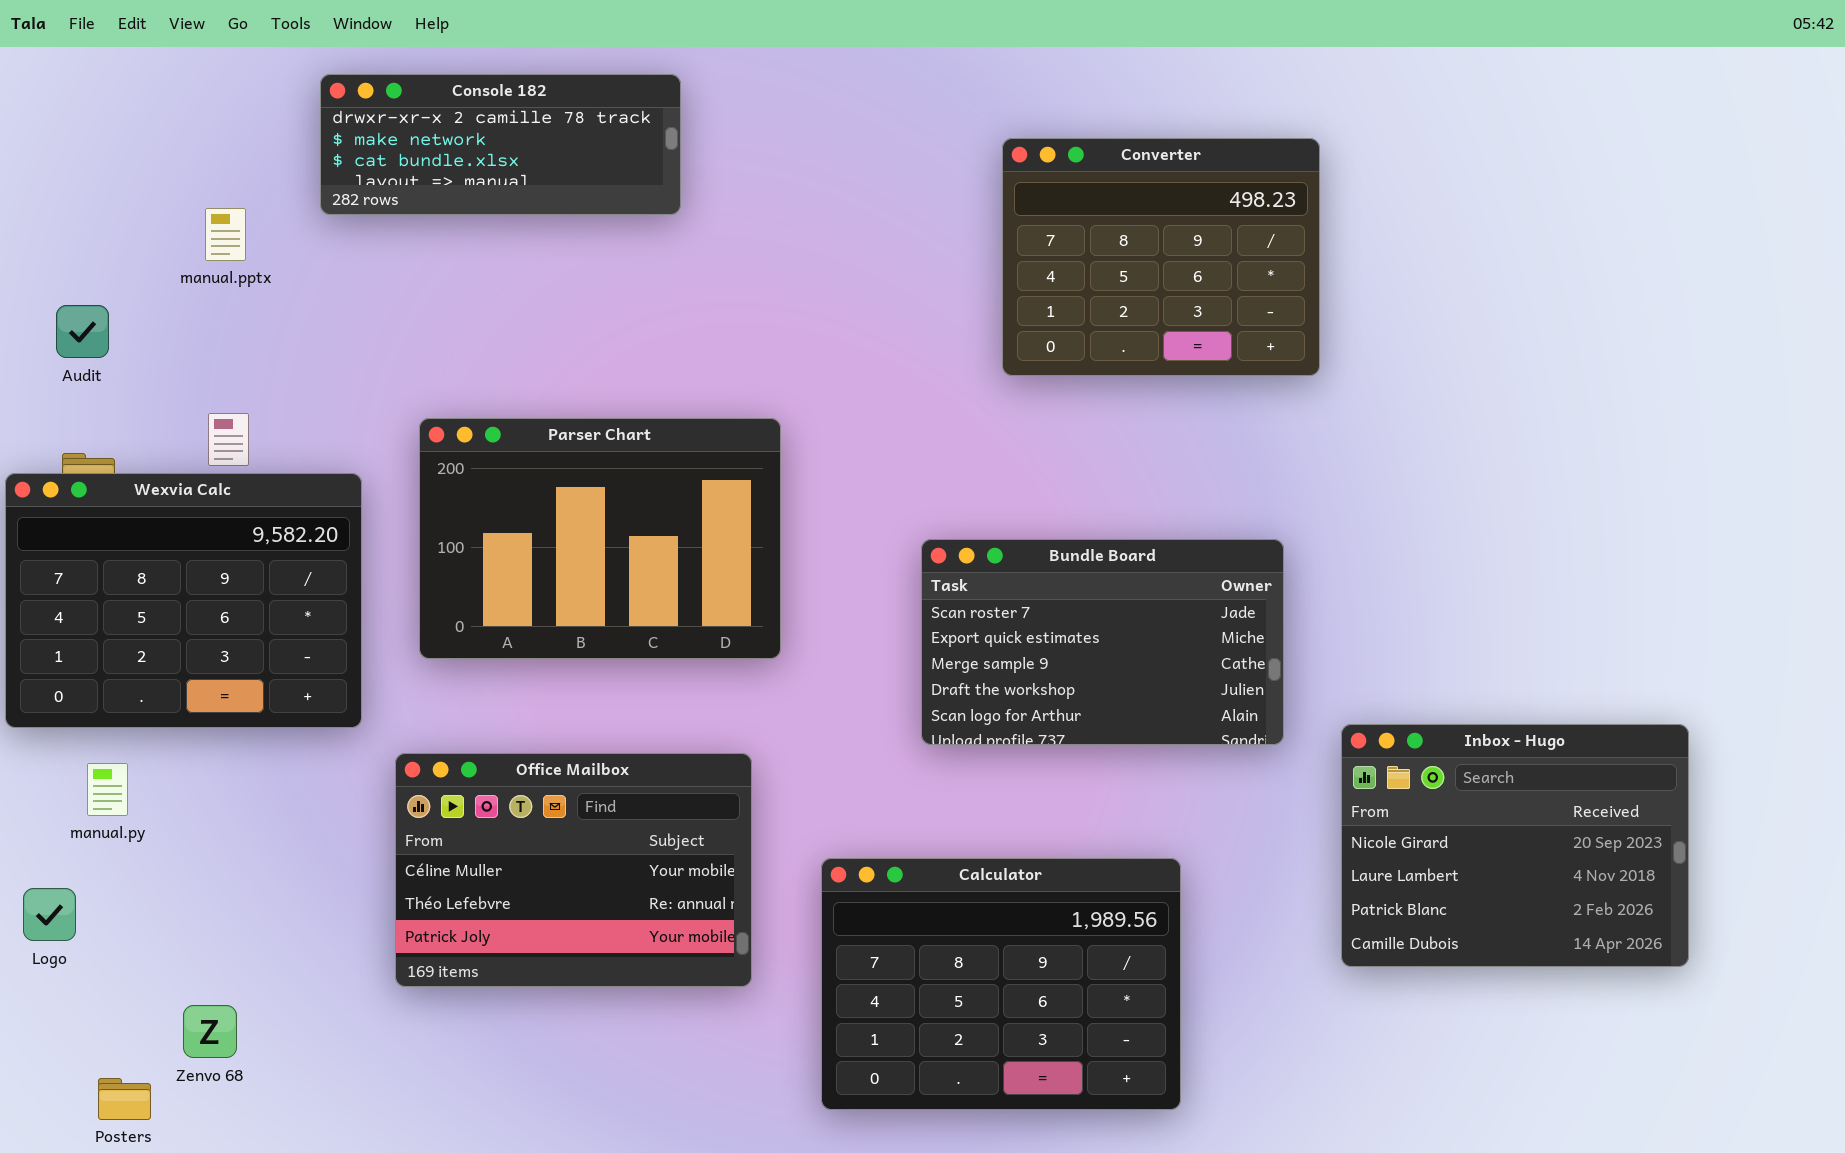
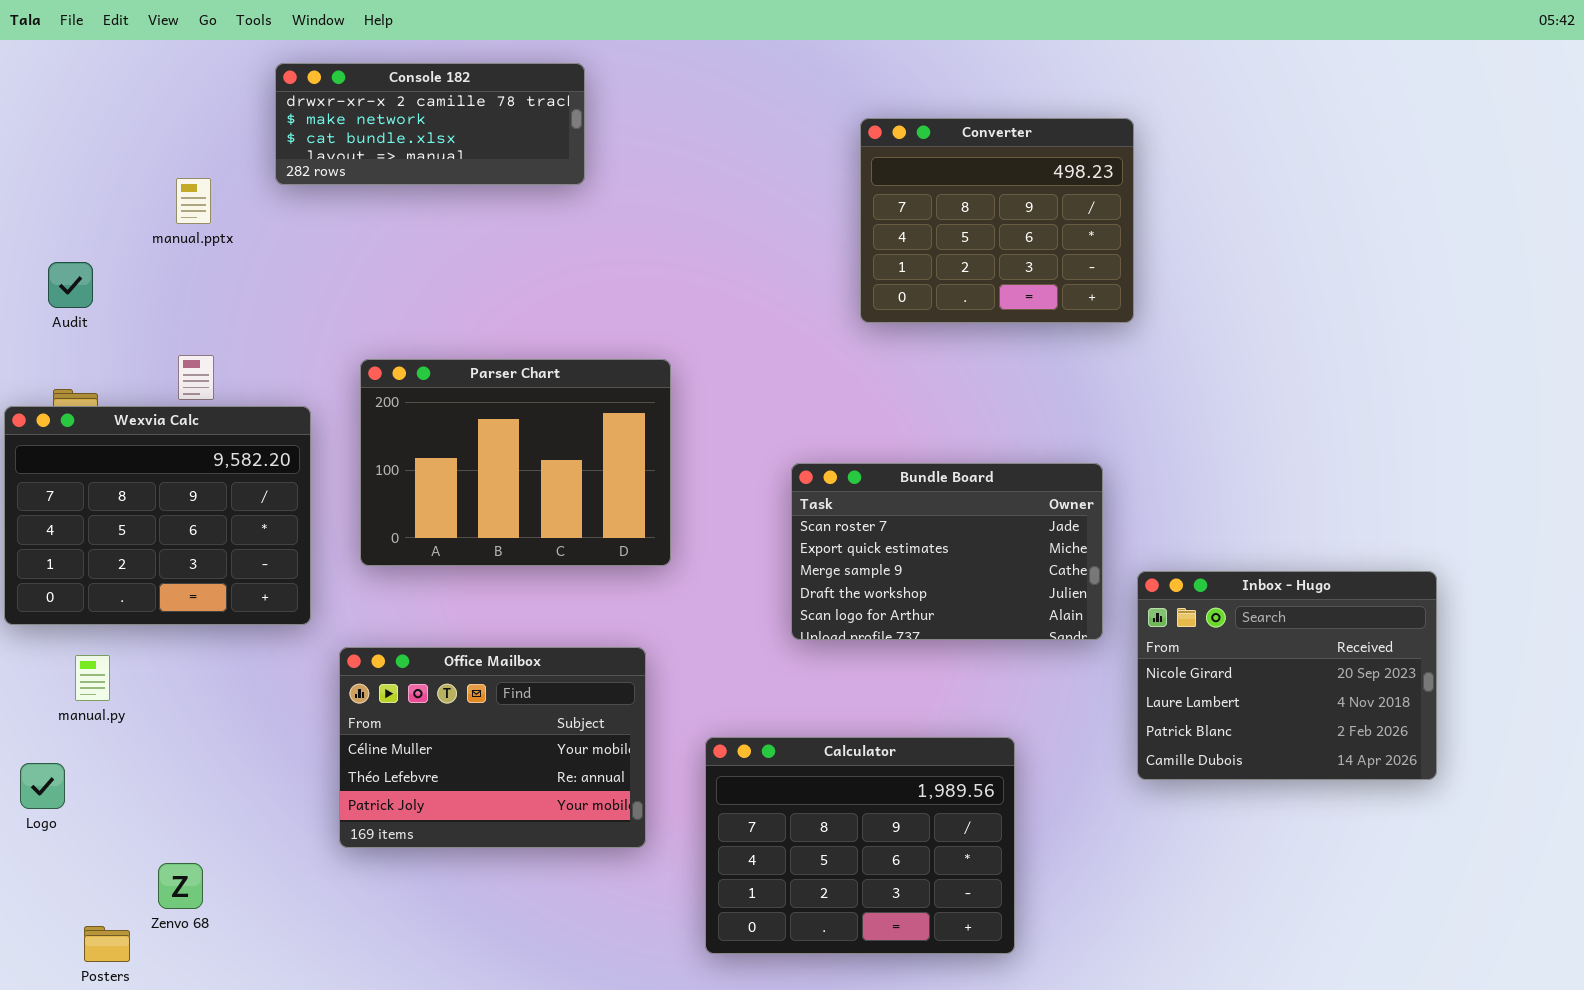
Inbox - Hugo: [1341,724,1689,967] -> [1137,571,1437,780], moved

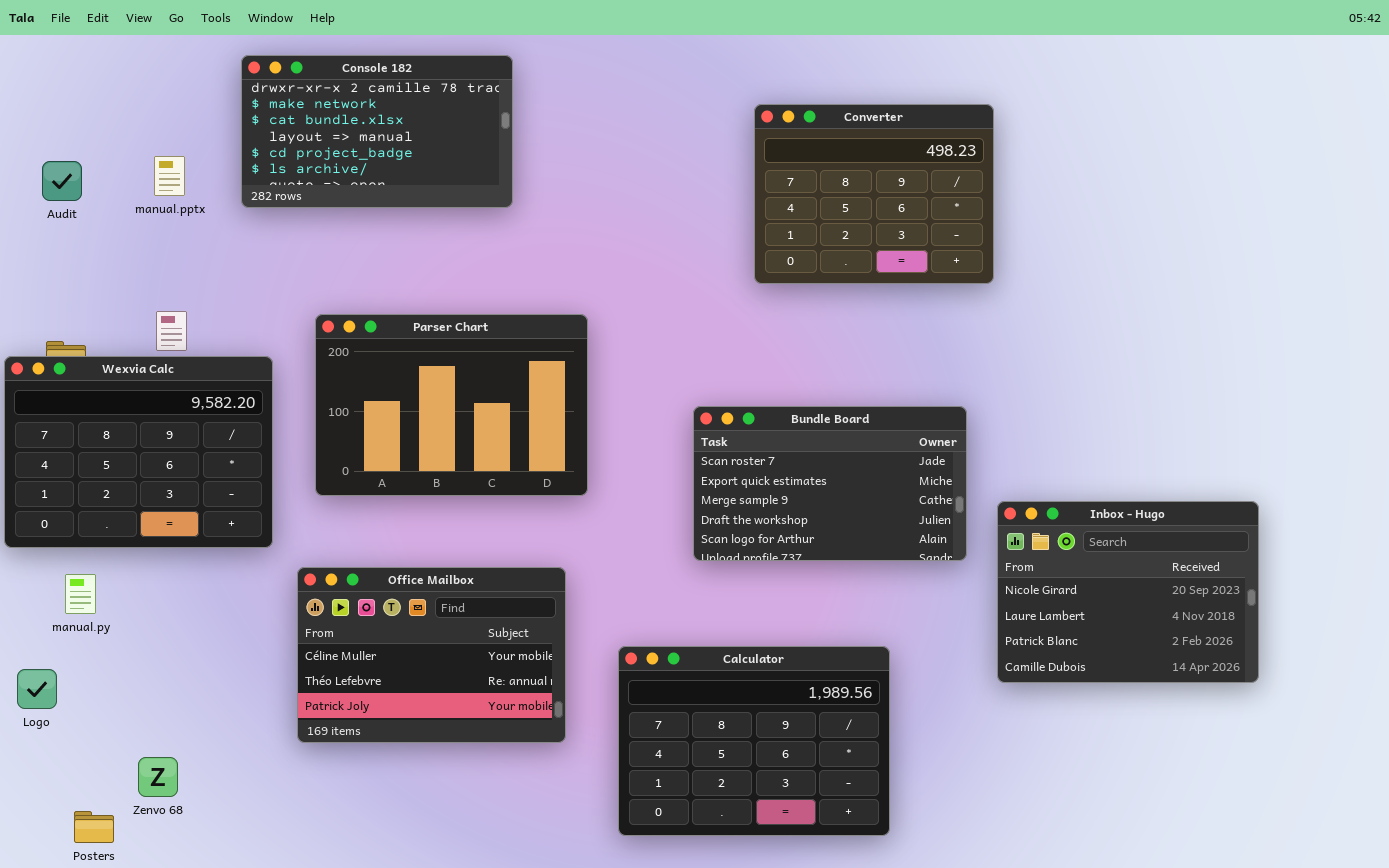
Console 182: [275,63,585,185] -> [241,55,513,208], resized
Audit: [48,262,93,308] -> [42,161,82,201], moved

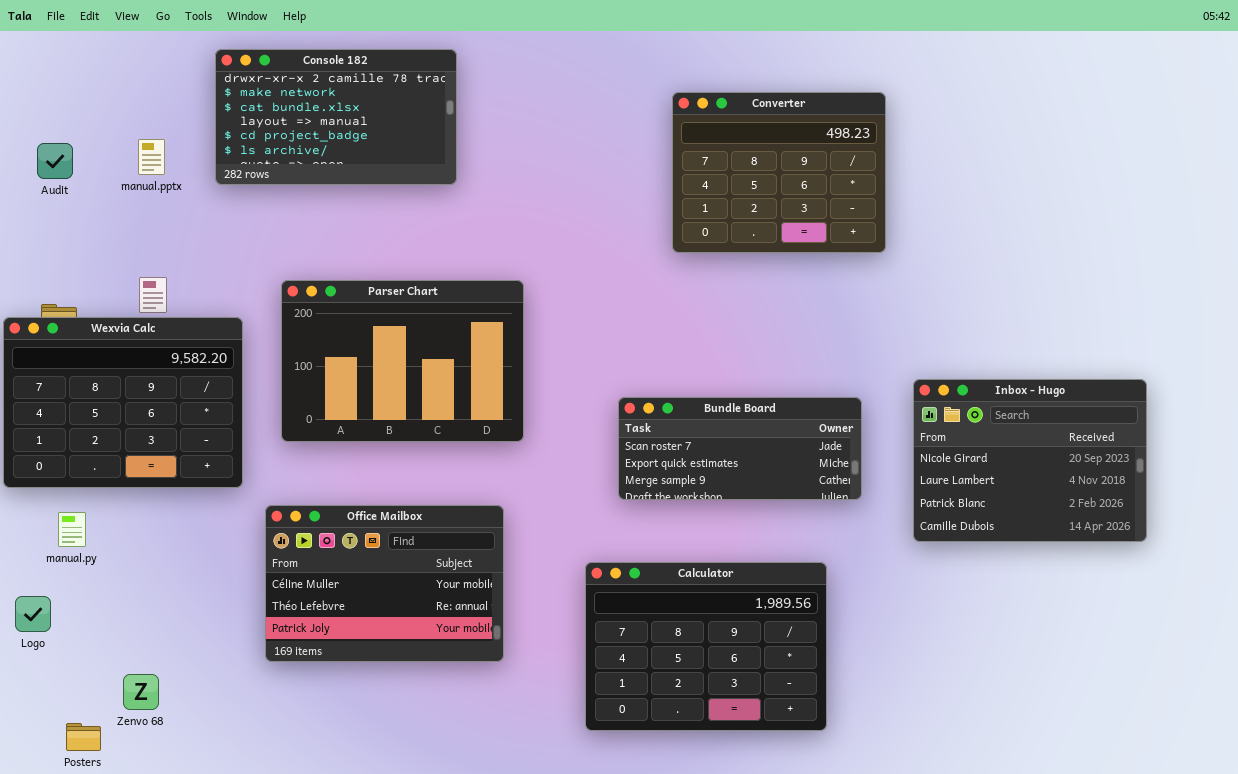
Bundle Board: [693,406,967,561] -> [618,397,862,500], resized
Inbox - Hugo: [997,501,1259,683] -> [913,379,1147,542], moved
Calculator: [618,646,890,836] -> [585,562,827,731], moved

